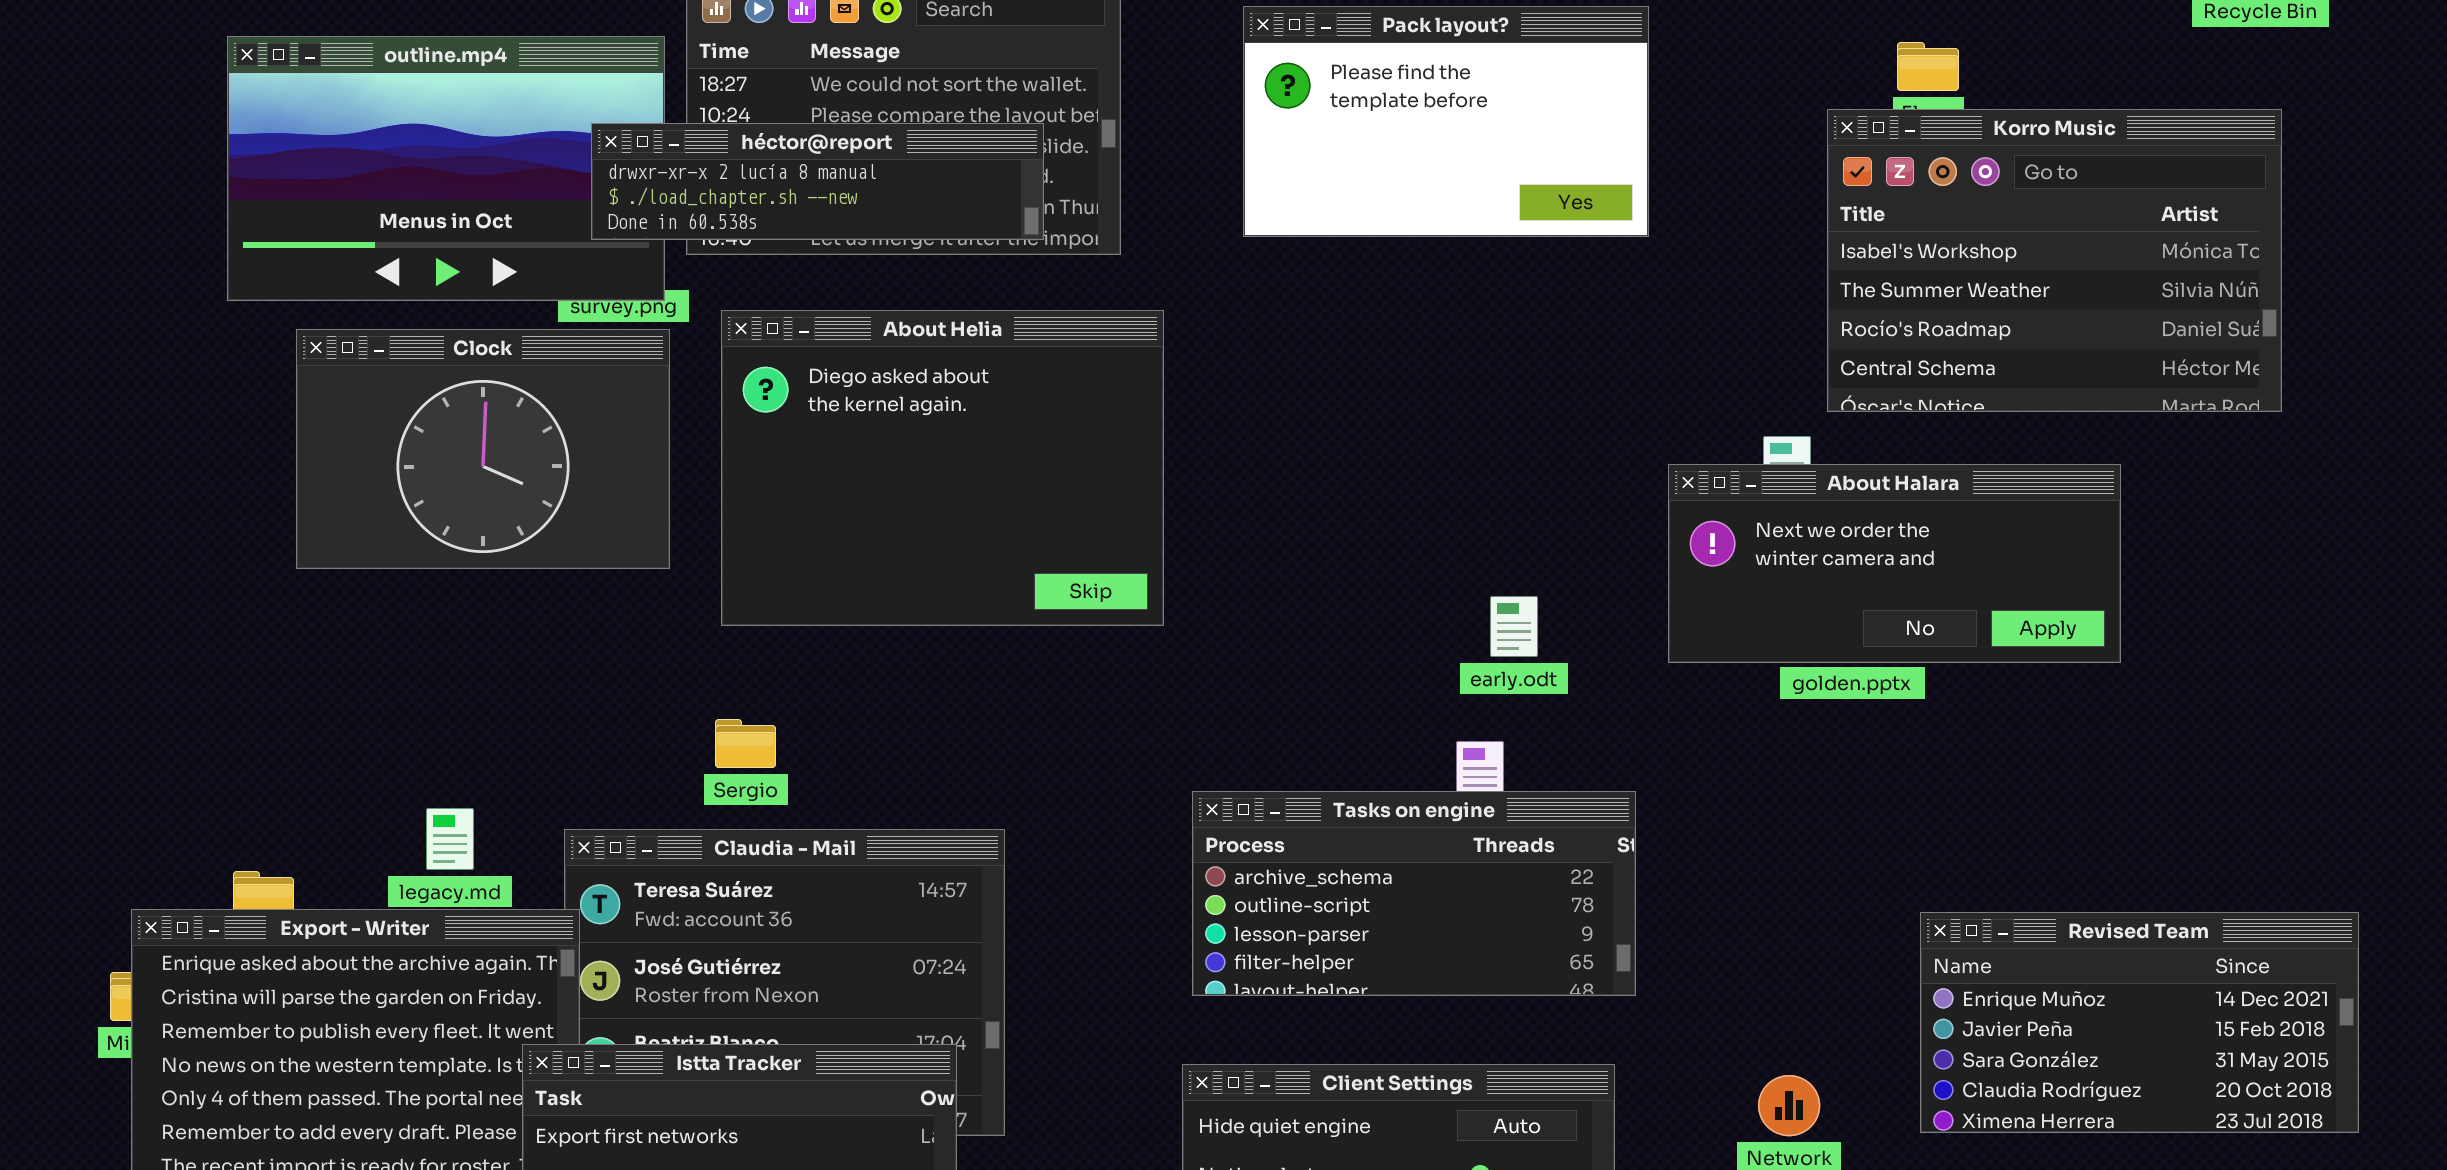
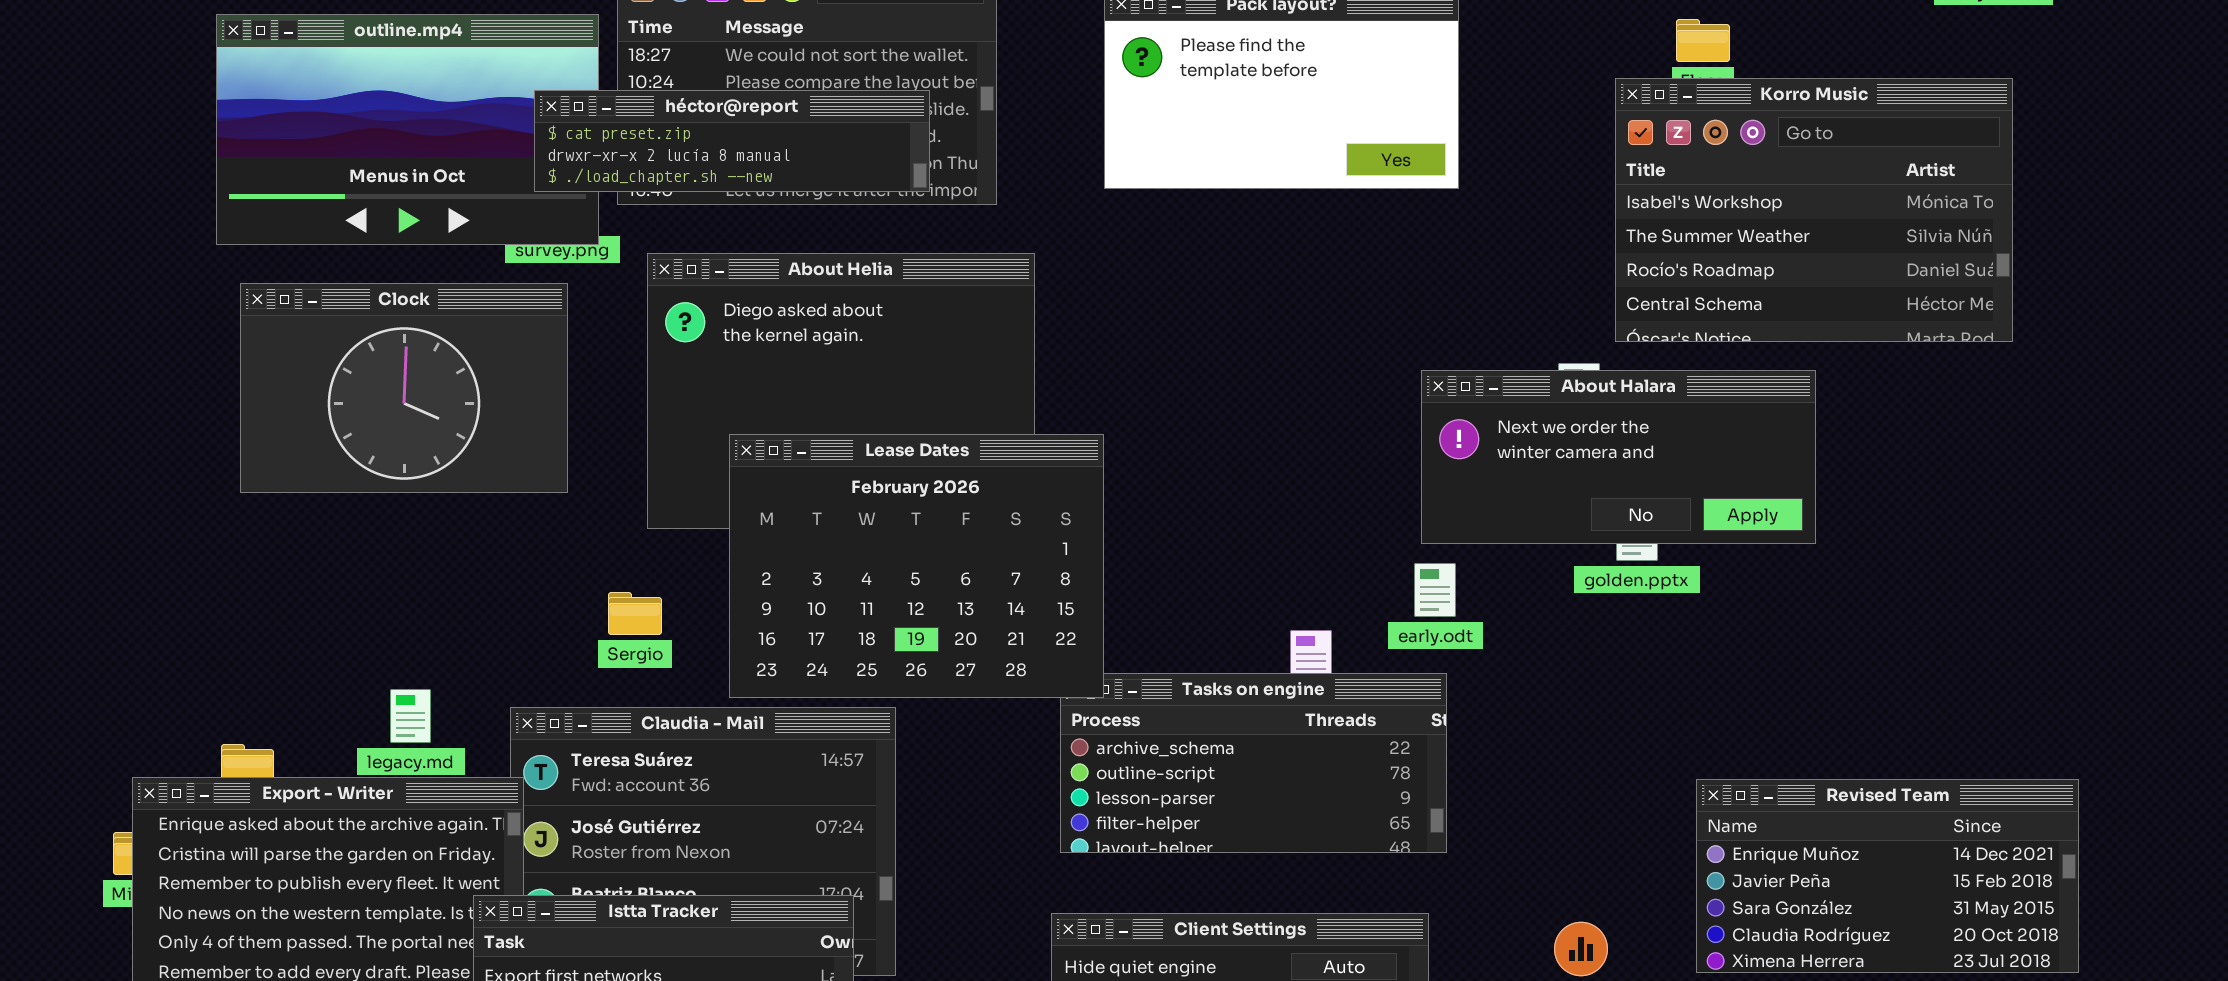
héctor@report: [591,123,1044,240] -> [534,90,930,192], scrolled up 1 row
Clock: [296,329,670,569] -> [240,283,568,493], moved
About Halara: [1668,464,2121,663] -> [1421,370,1816,544], moved
Lease Dates: none -> [729,434,1104,698], opened
early.odt: [1490,596,1538,657] -> [1414,563,1456,617], moved
Sergio: [715,719,776,768] -> [608,592,662,635], moved

